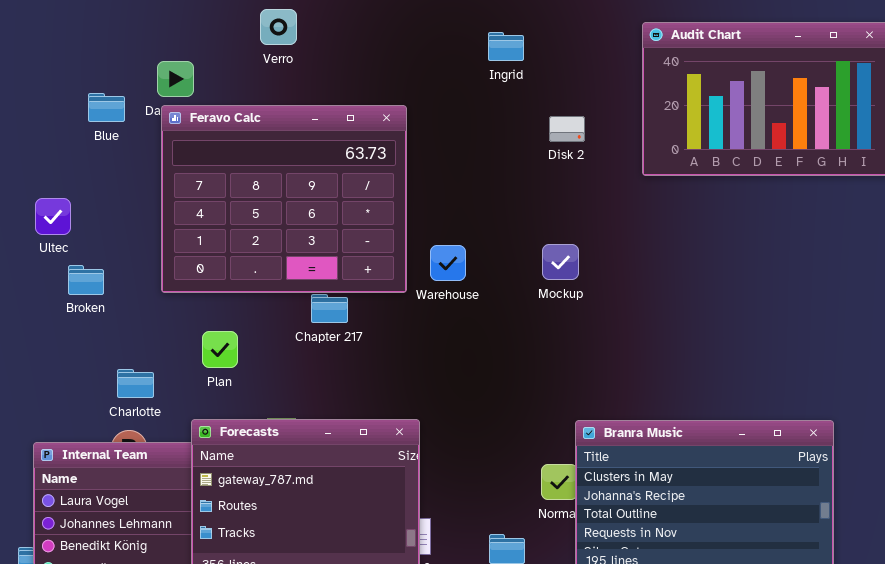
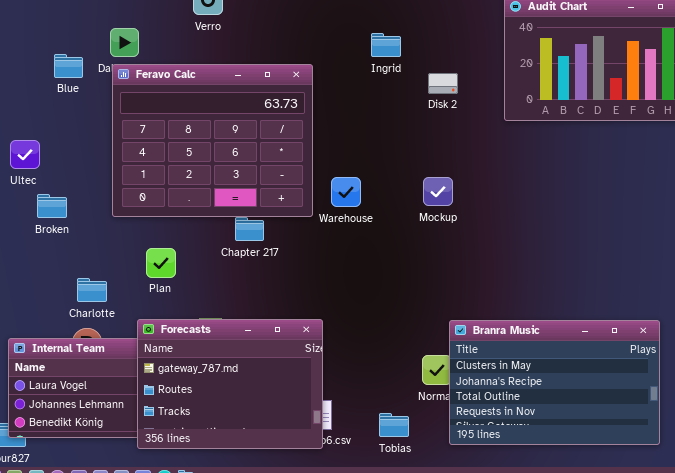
Ingrid: [488,32,524,61] -> [371,33,401,57], moved

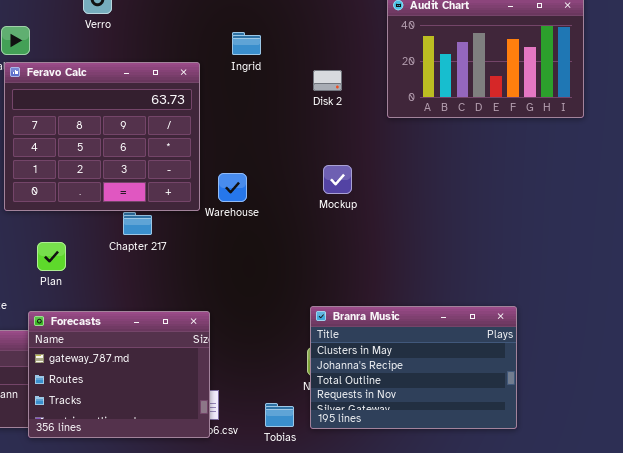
Ingrid: [371,33,401,57] -> [232,32,261,55], moved
Mockup: [423,177,453,206] -> [323,165,352,194], moved
Branra Music: [449,320,660,445] -> [310,306,517,429], moved

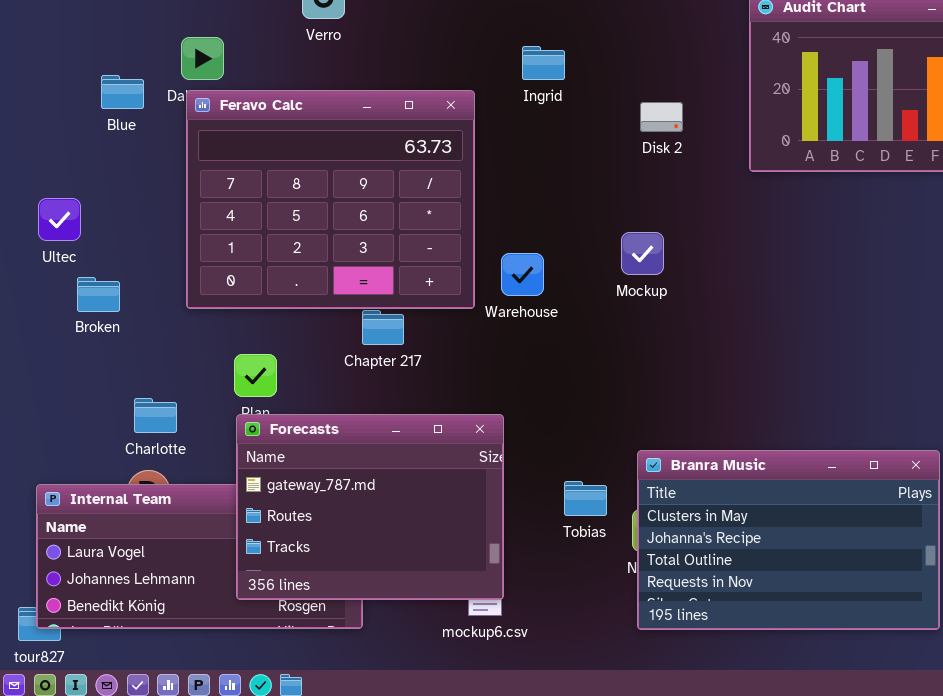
Mockup: [323,165,352,194] -> [621,232,664,275], moved
Forecasts: [28,311,210,438] -> [236,414,504,600], moved
Tobias: [265,403,294,427] -> [564,481,607,516], moved

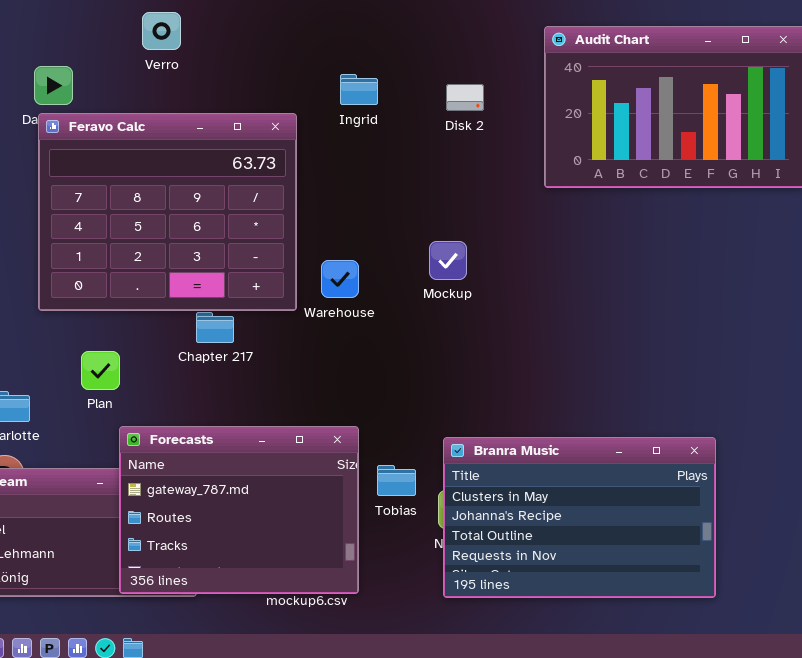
Disk 2: [640,102,683,132] -> [446,84,484,111], moved
Forecasts: [236,414,504,600] -> [119,426,359,594], moved

